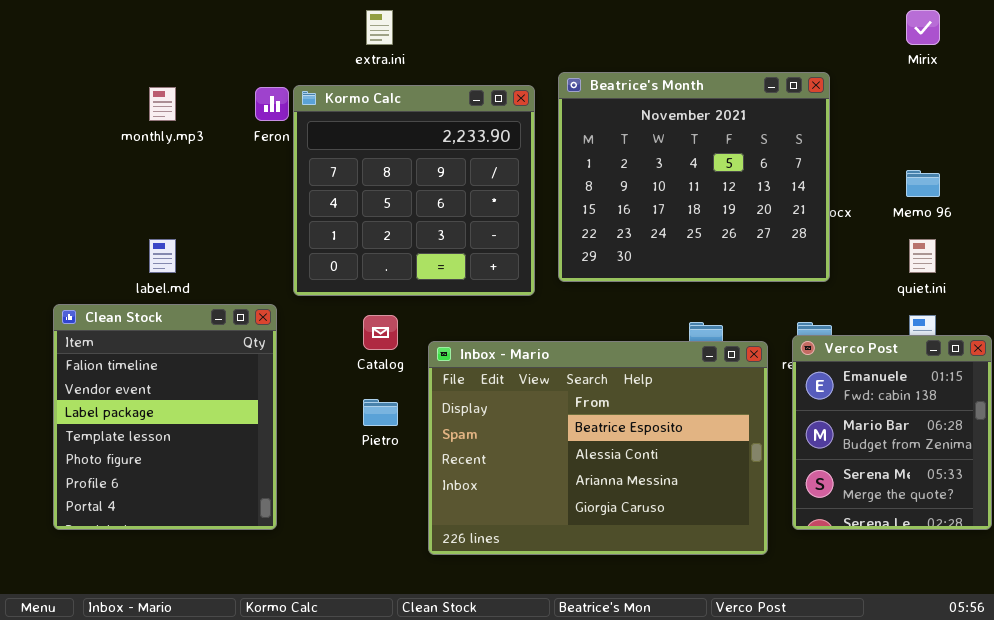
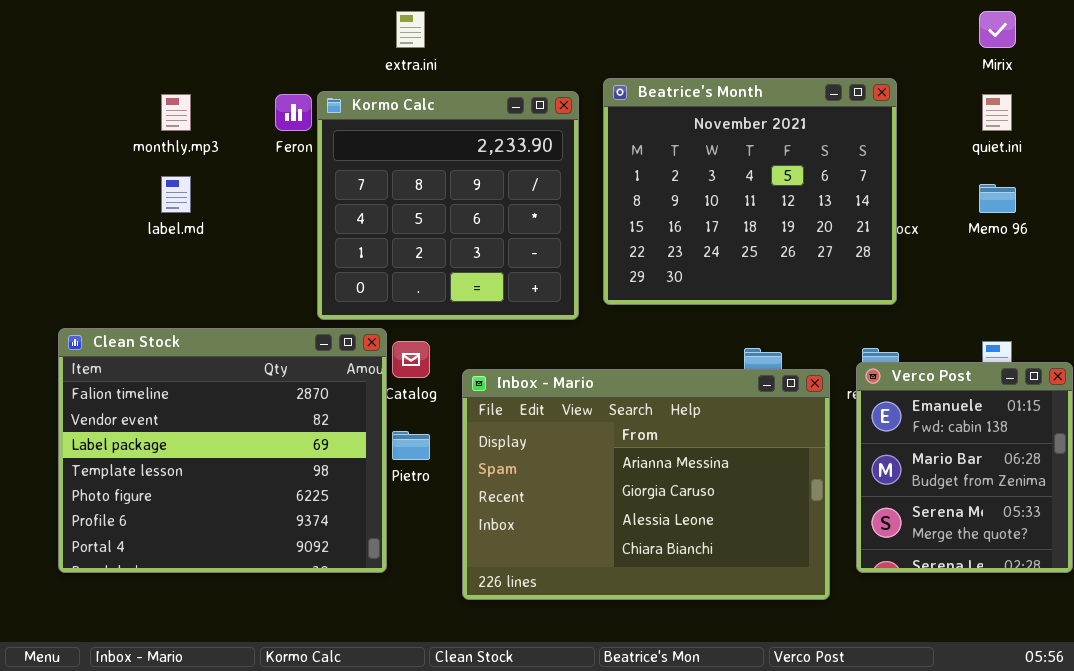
label.md: [149,239,176,273] -> [161,176,191,213], moved
quiet.ini: [909,239,936,273] -> [982,94,1012,131], moved
Clean Stock: [53,304,277,530] -> [58,328,387,573], resized
Inbox - Mario: [428,341,768,555] -> [462,369,830,600], scrolled down 2 rows

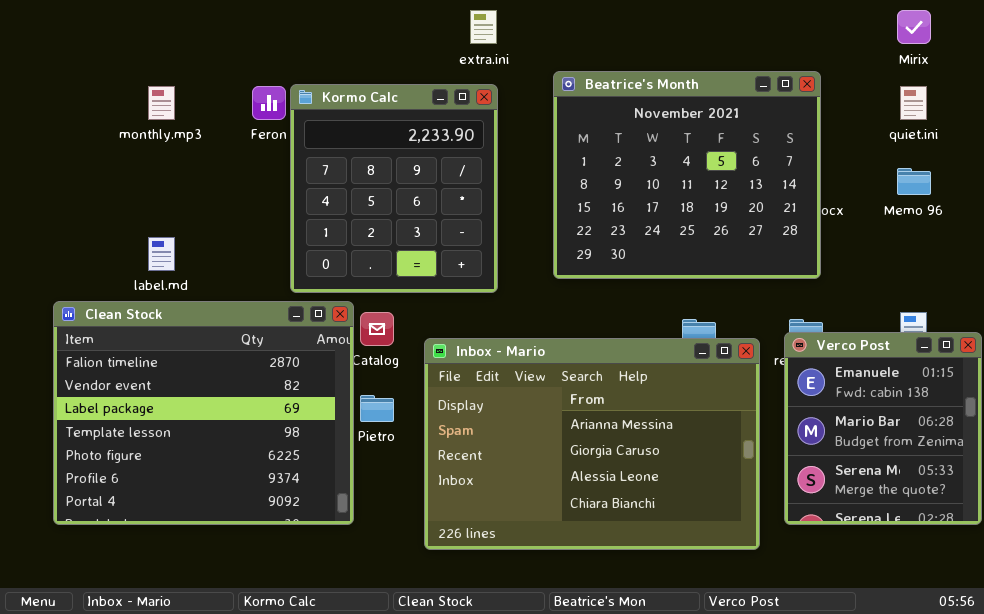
extra.ini: [396,11,425,48] -> [470,10,497,44], moved
Kormo Calc: [317,91,579,320] -> [290,84,498,293], resized
label.md: [161,176,191,213] -> [148,237,175,271], moved

